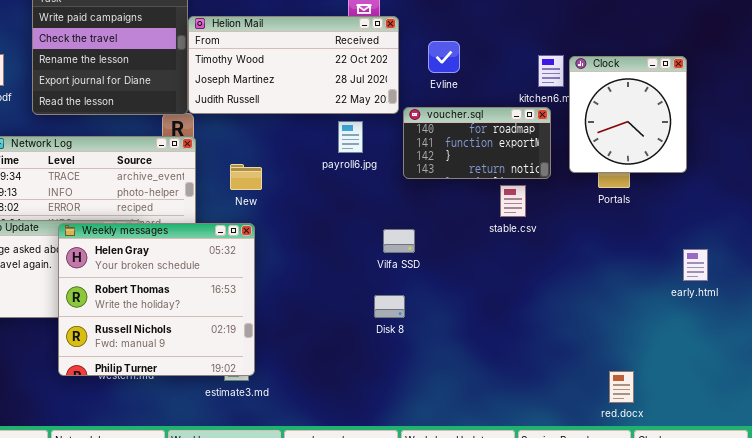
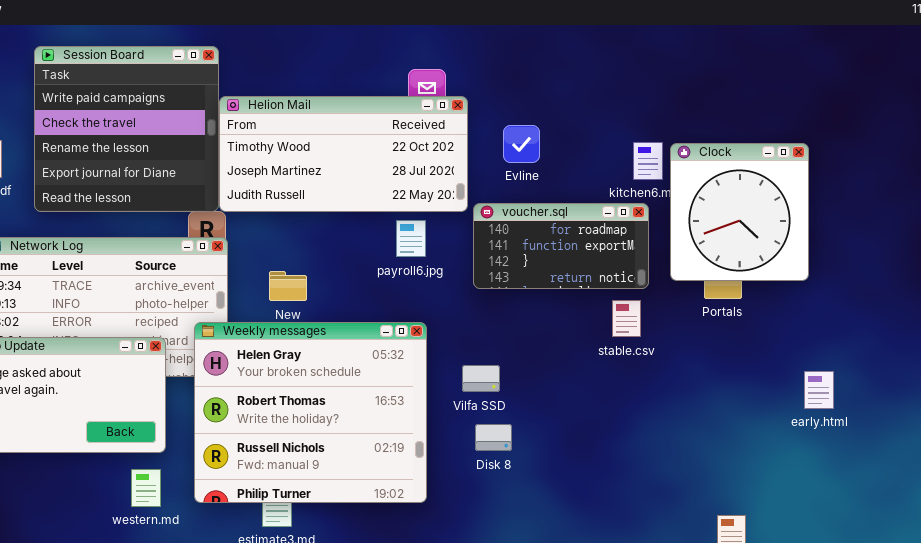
stable.csv: [500,185,526,217] -> [612,300,641,337], moved
Weekly messages: [58,223,255,376] -> [194,322,427,503], moved
Vilfa SSD: [383,229,415,253] -> [462,365,500,392], moved
Disk 8: [374,295,405,318] -> [475,424,512,451], moved

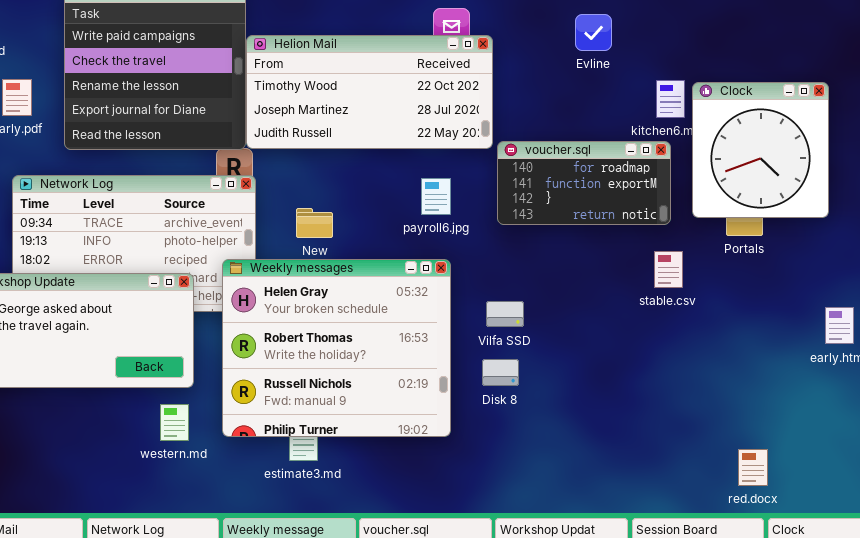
Evline: [503,125,540,163] -> [575,14,612,51], moved
payroll6.jpg: [396,220,426,257] -> [421,178,451,215], moved
stable.csv: [612,300,641,337] -> [654,251,683,288], moved
Disk 8: [475,424,512,451] -> [482,359,519,386], moved

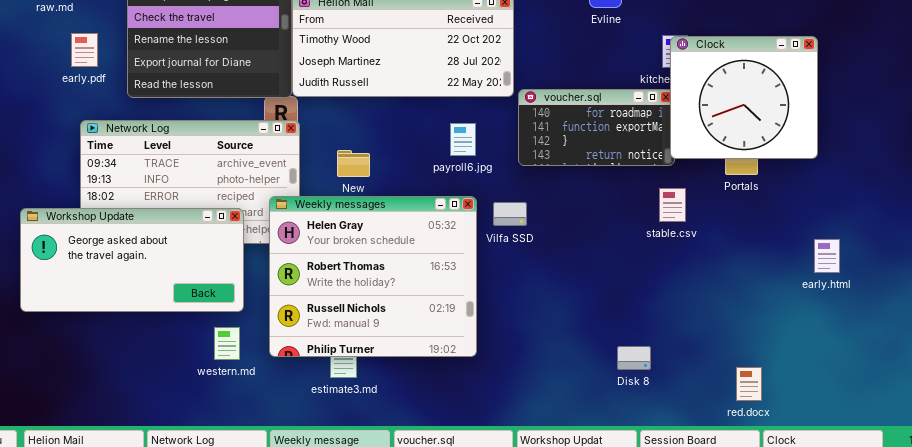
Clock: [692,82,829,218] -> [670,36,818,159], resized
Vilfa SSD: [486,301,524,327] -> [493,202,527,226], moved
Disk 8: [482,359,519,386] -> [617,346,651,370], moved

